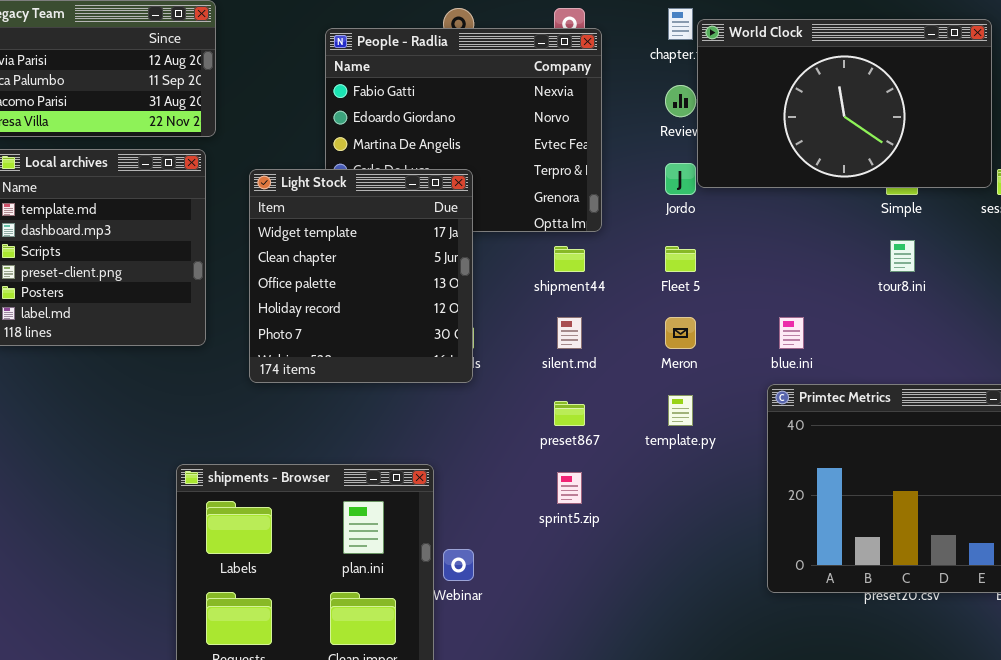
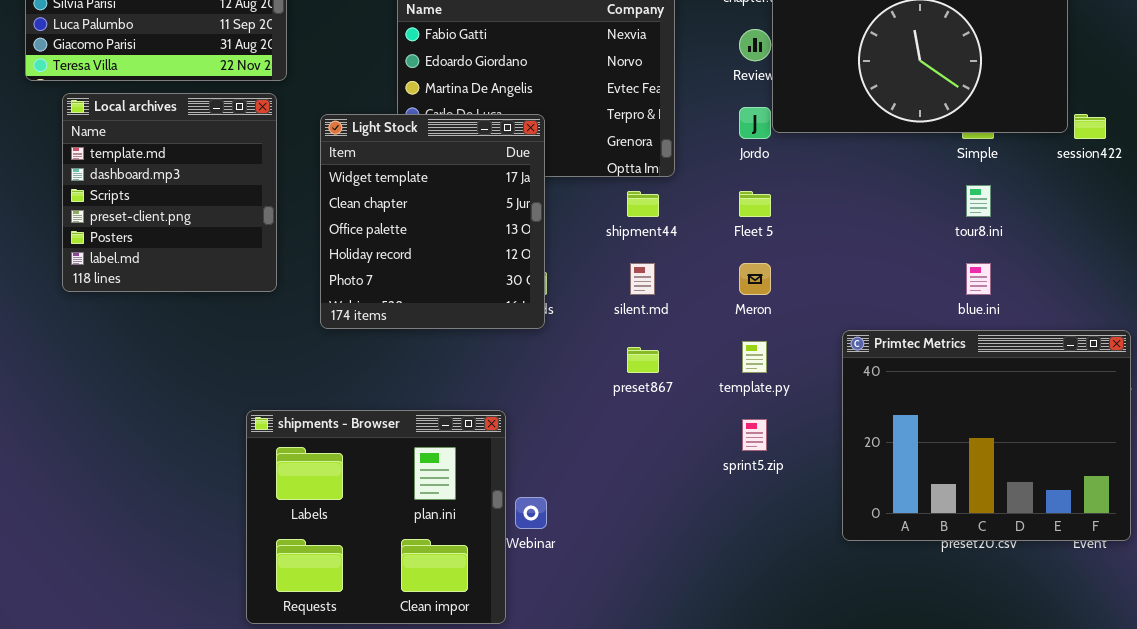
blue.ini: [779,317,804,349] -> [966,263,991,295], moved
sprint5.zip: [557,472,582,504] -> [742,419,767,451], moved

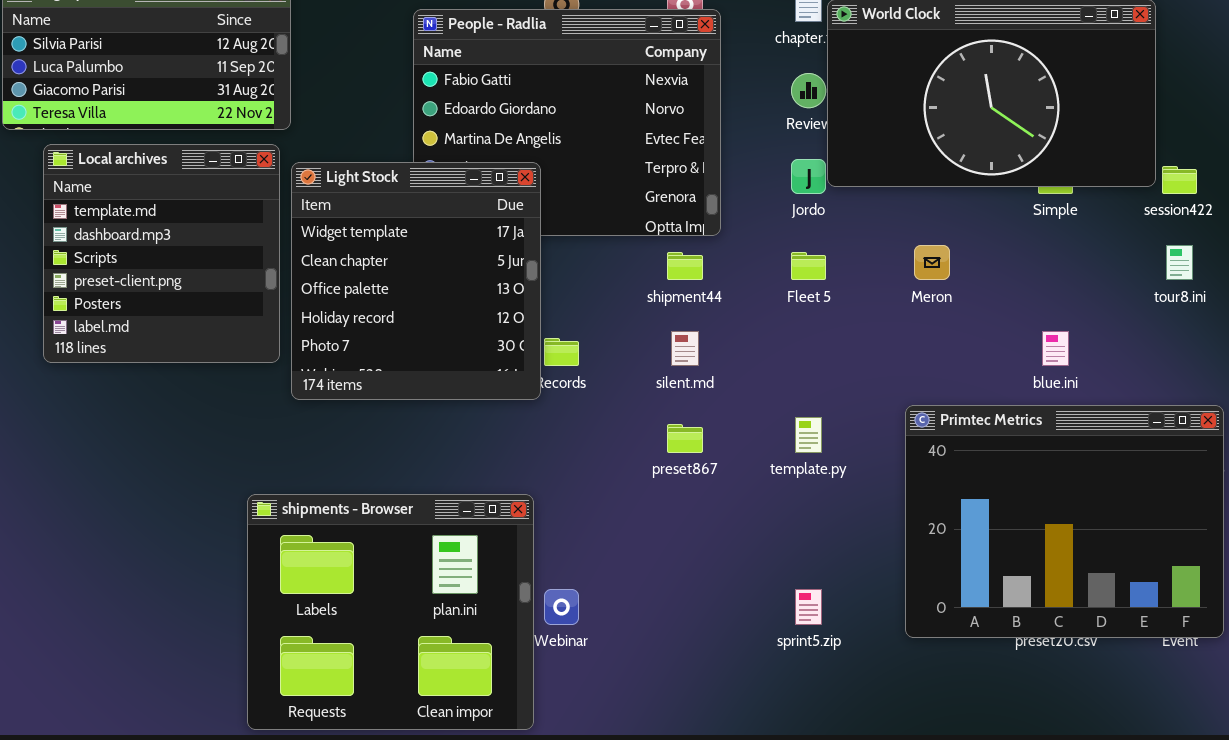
Light Stock: [320,114,545,329] -> [291,162,541,400], moved
tour8.ini: [966,185,991,217] -> [1166,245,1193,280], moved
Meron: [739,263,771,295] -> [914,245,950,280], moved
sprint5.zip: [742,419,767,451] -> [795,589,822,625], moved

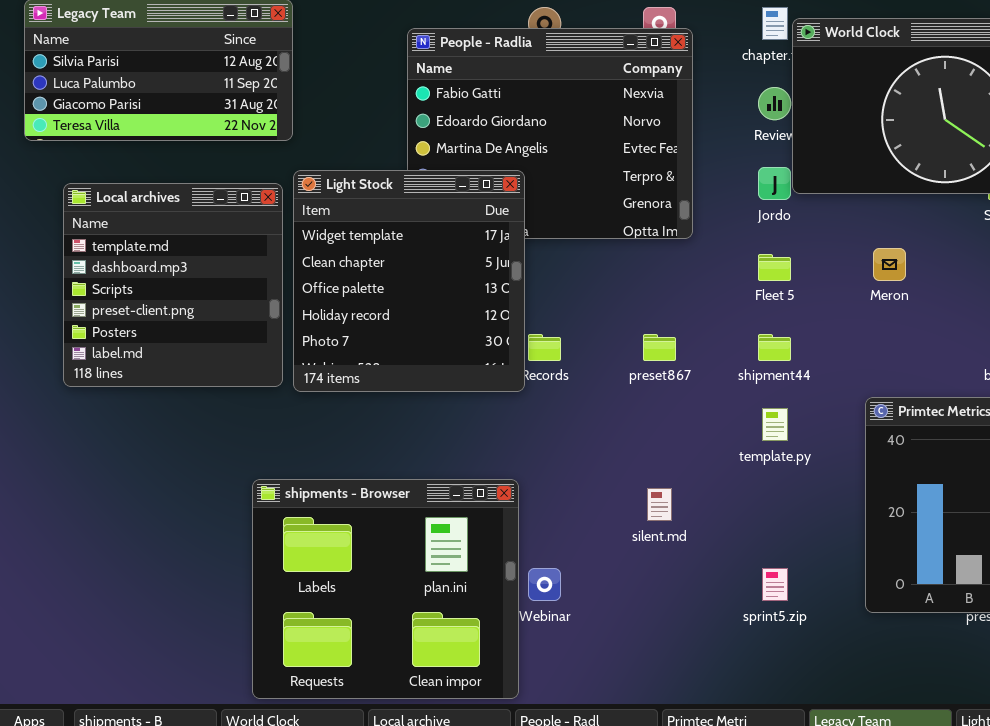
Local archives: [43,144,280,363] -> [63,183,283,387], moved
shipment44: [667,252,703,280] -> [758,334,791,361], moved
silent.md: [671,331,699,366] -> [647,488,672,521], moved
preset867: [667,424,703,453] -> [643,334,676,361], moved

